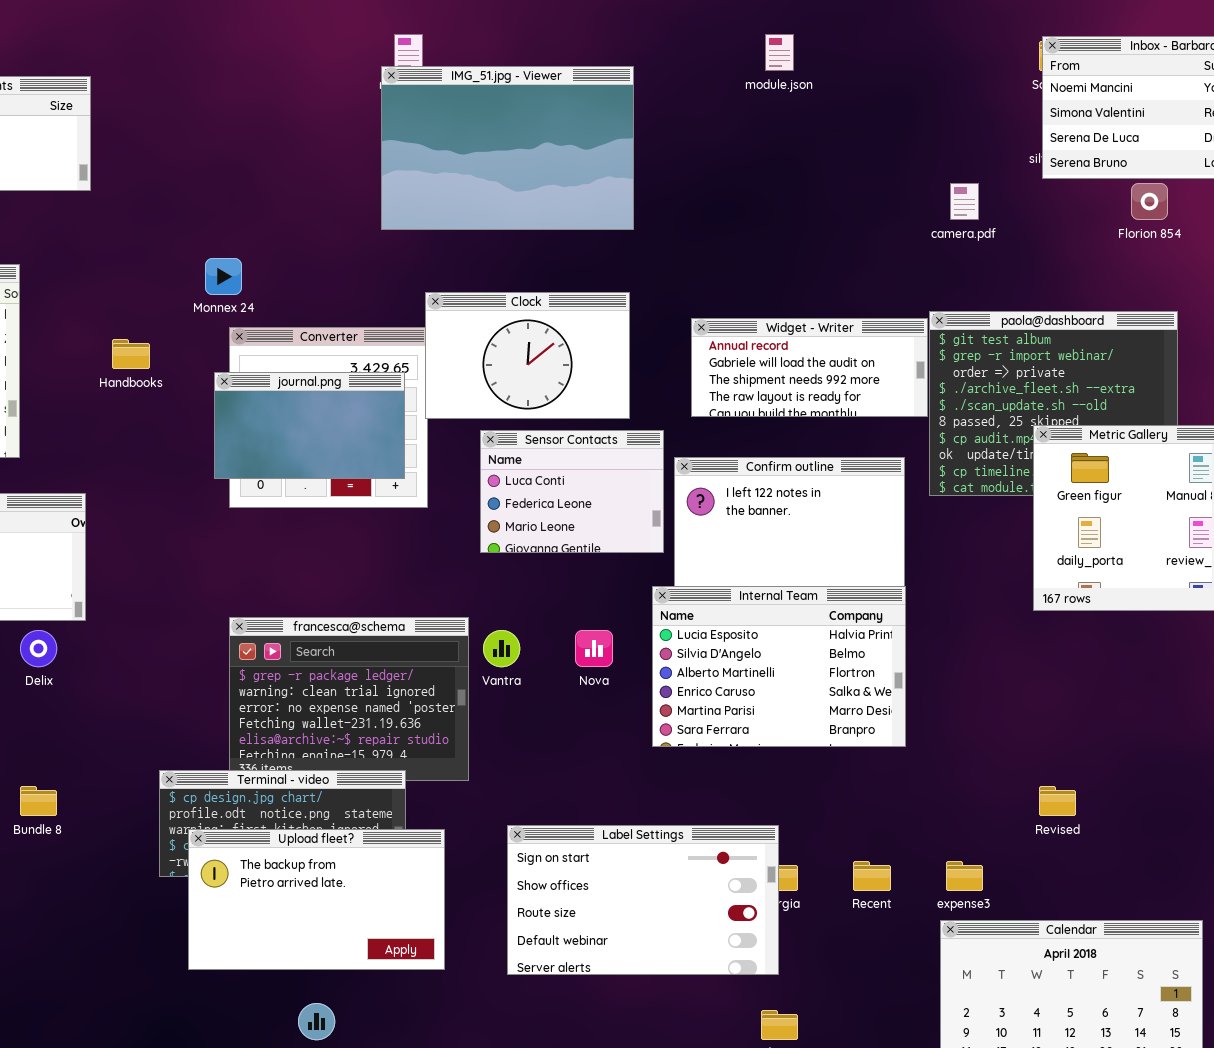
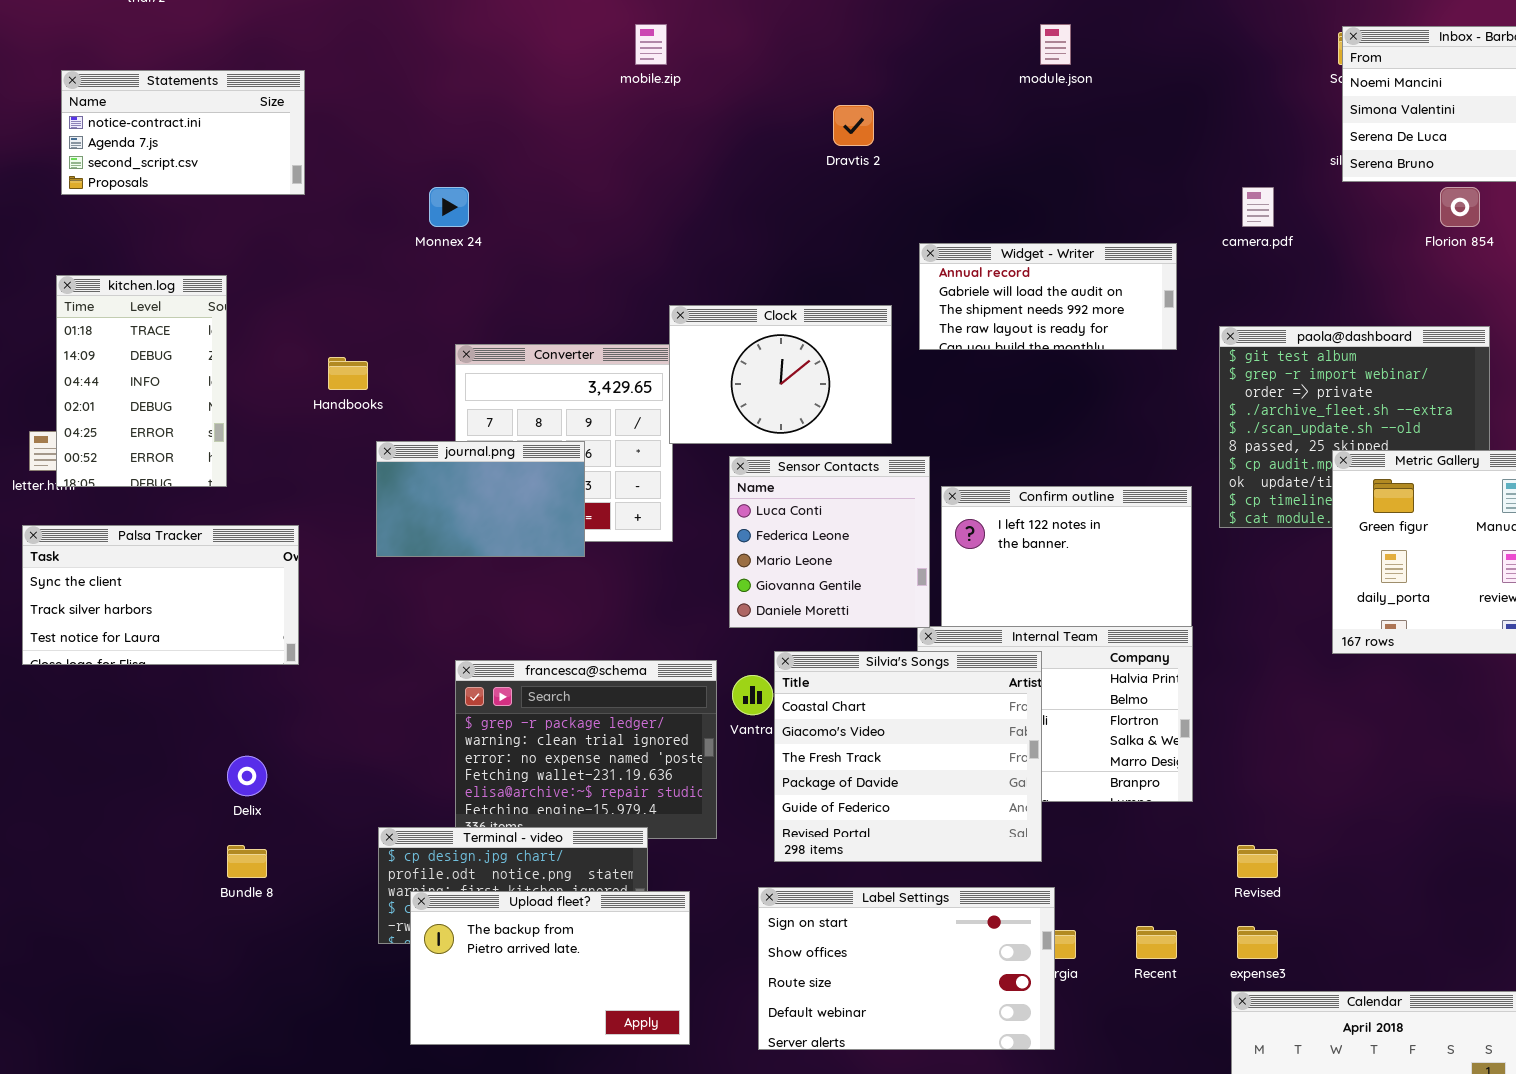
IMG_51.jpg - Viewer: [381,66,634,230] -> none, closed
Monnex 24: [205,258,242,295] -> [429,187,469,227], moved
Widget - Writer: [691,318,928,417] -> [919,243,1177,350], moved
journal.png: [214,372,405,479] -> [376,441,585,557], moved
Sensor Contacts: [480,430,664,553] -> [729,456,930,628], resized
Silvia's Songs: none -> [774,651,1042,862], opened
Delix: [20,630,57,667] -> [227,756,267,796], moved
Revised: [1039,786,1076,816] -> [1237,845,1278,878], moved

